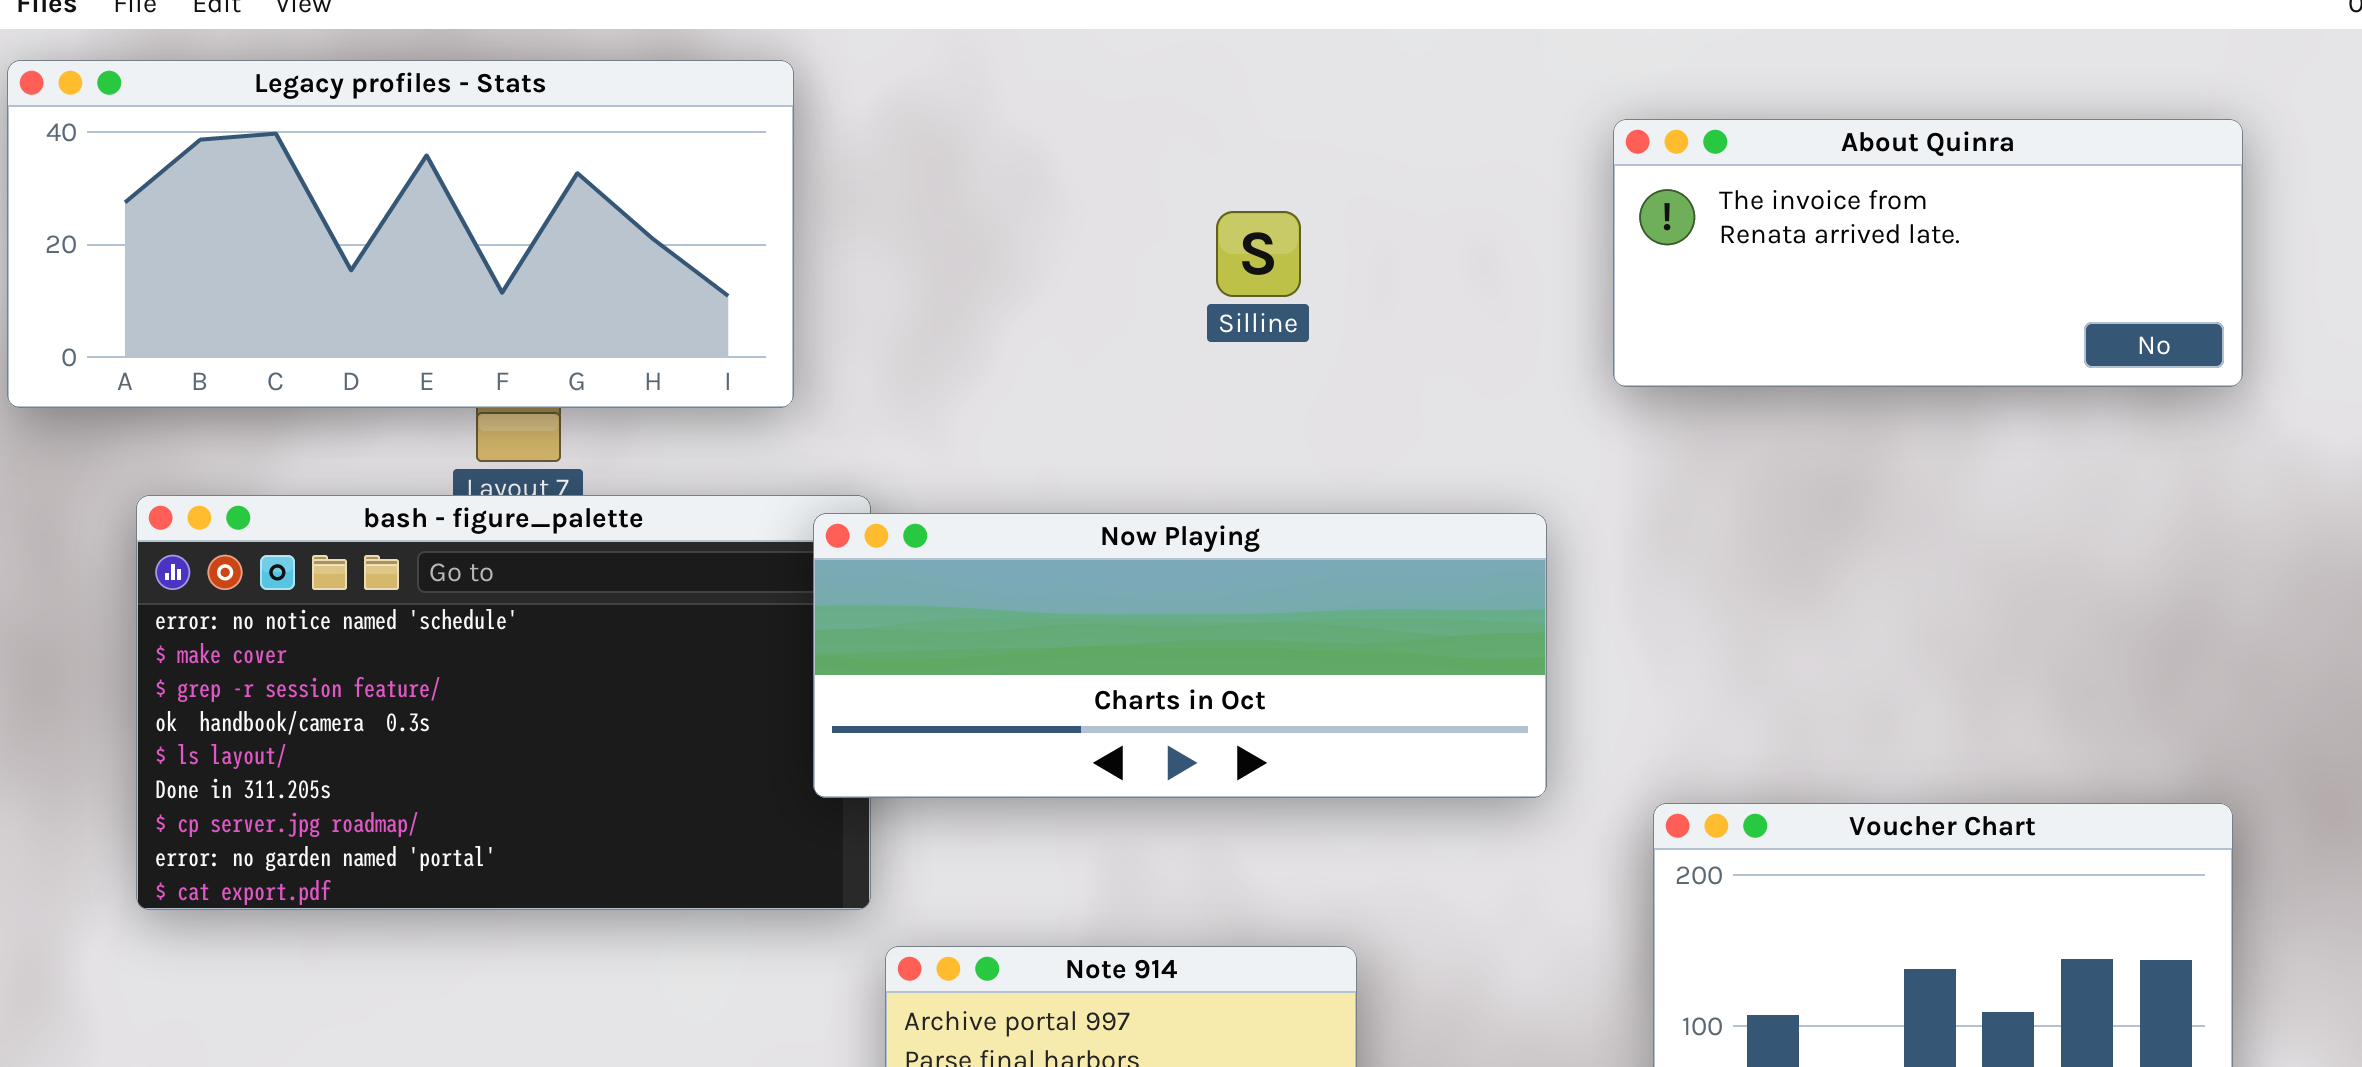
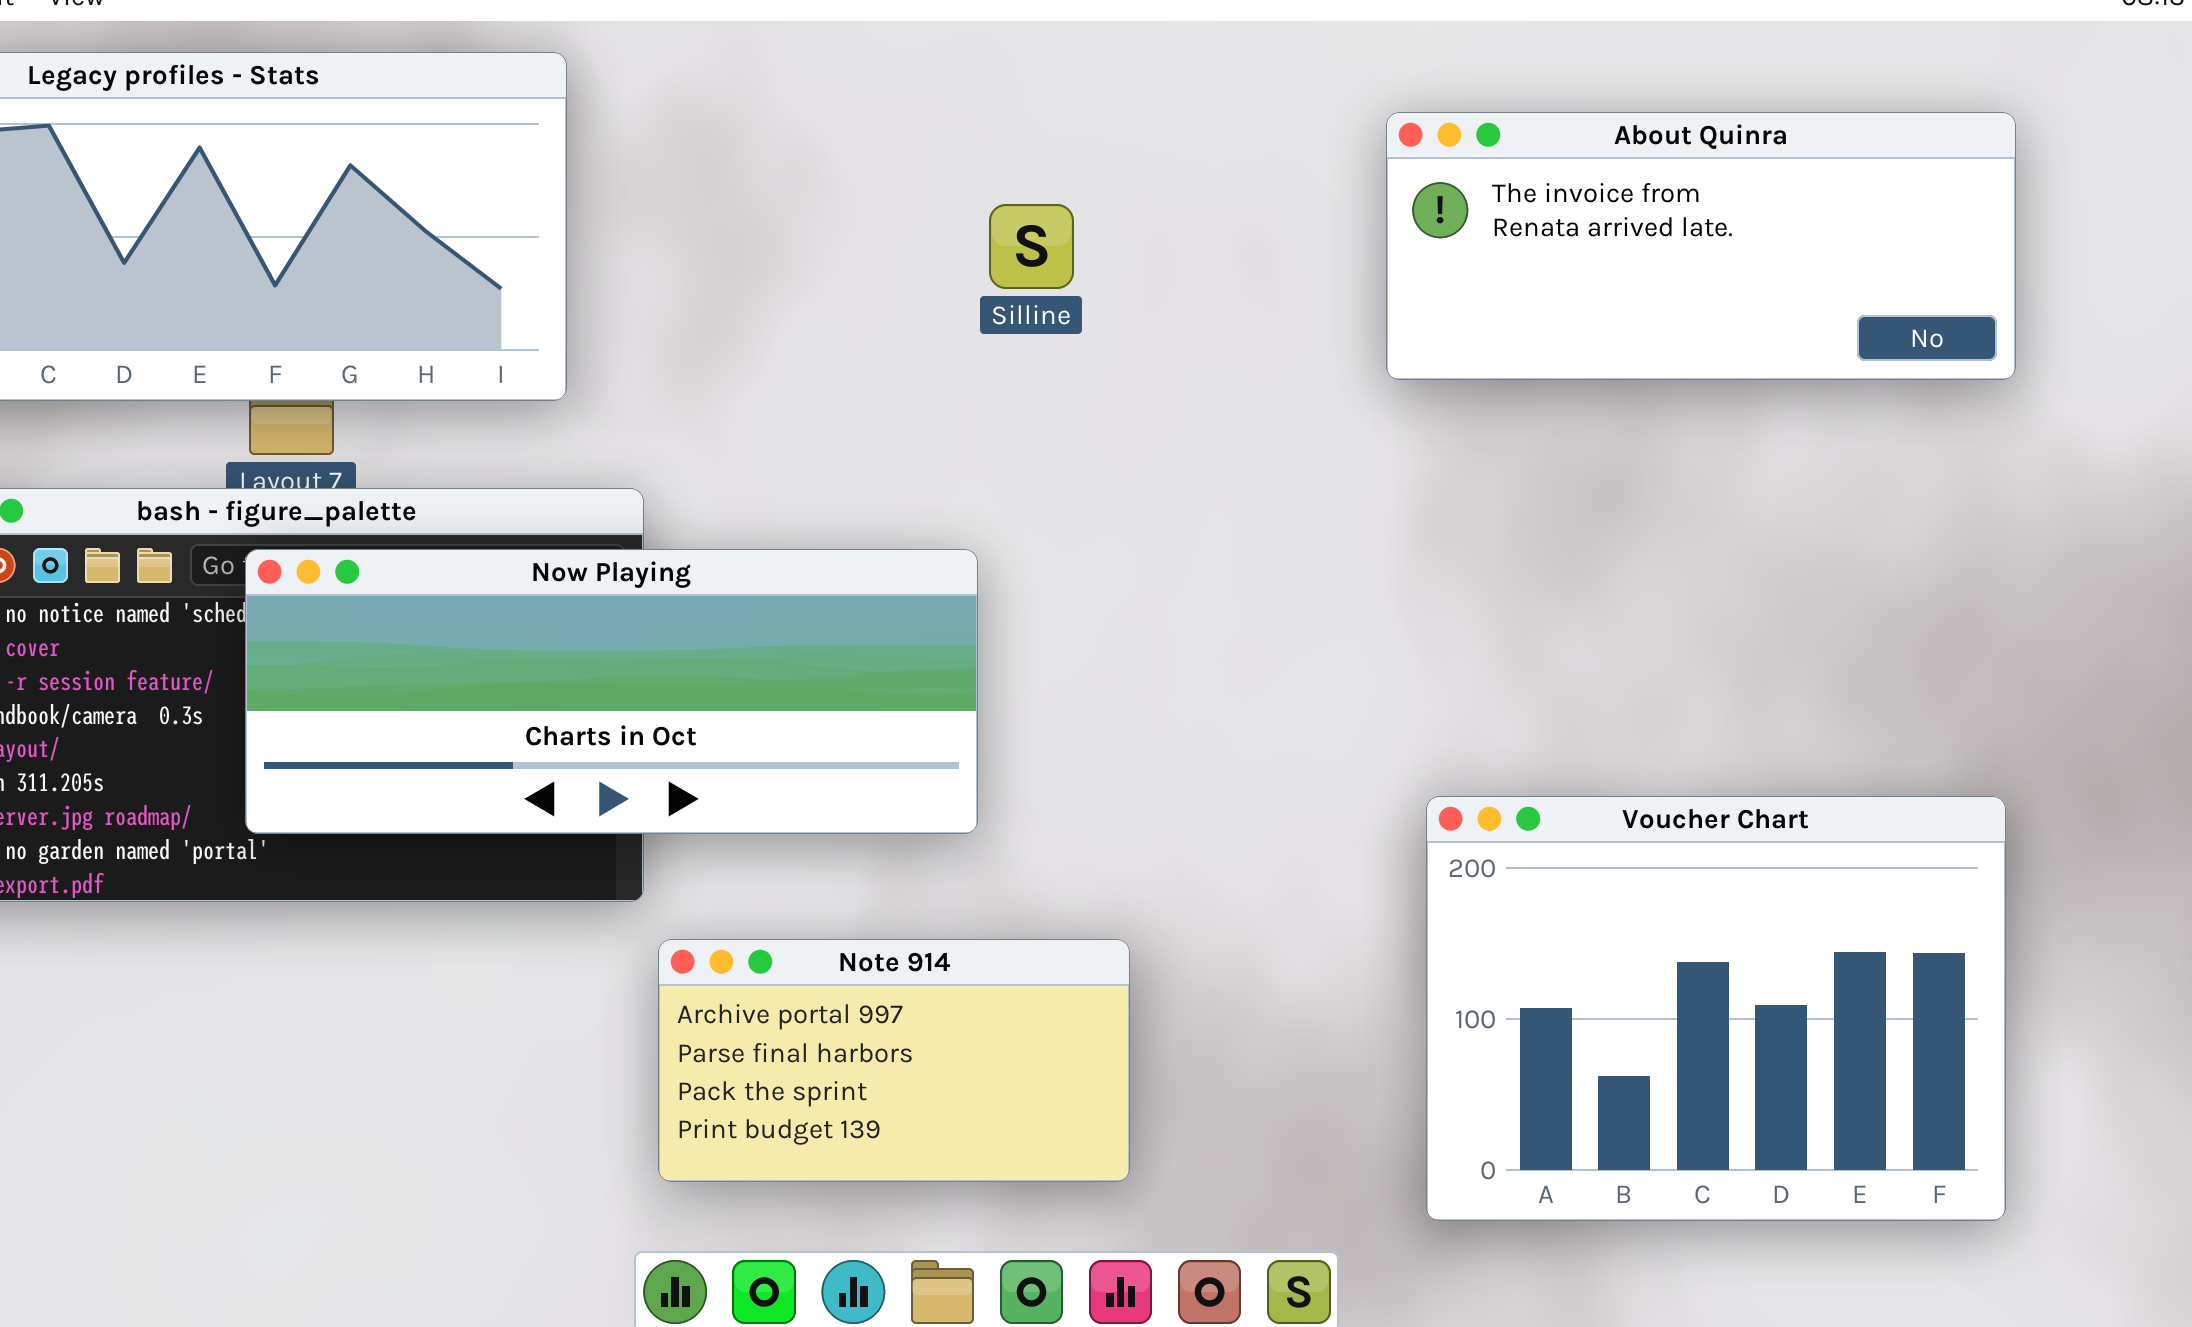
Now Playing: [813,513,1547,798] -> [245,549,978,834], moved

